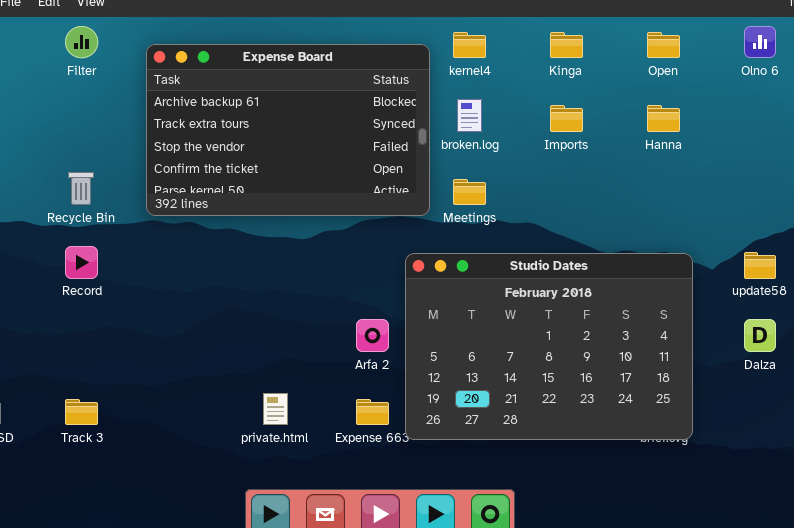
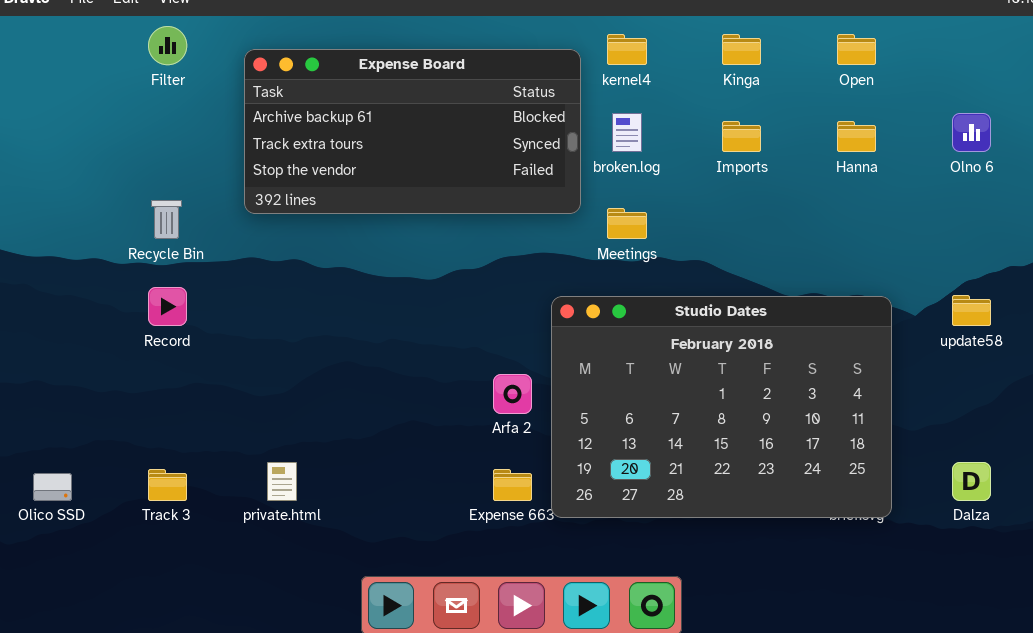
Olno 6: [744,26,776,58] -> [952,113,991,152], moved
Expense Board: [146,44,430,216] -> [244,49,581,214], resized
Dalza: [744,319,776,352] -> [952,462,991,501], moved
private.html: [263,393,288,425] -> [267,462,297,501], moved

